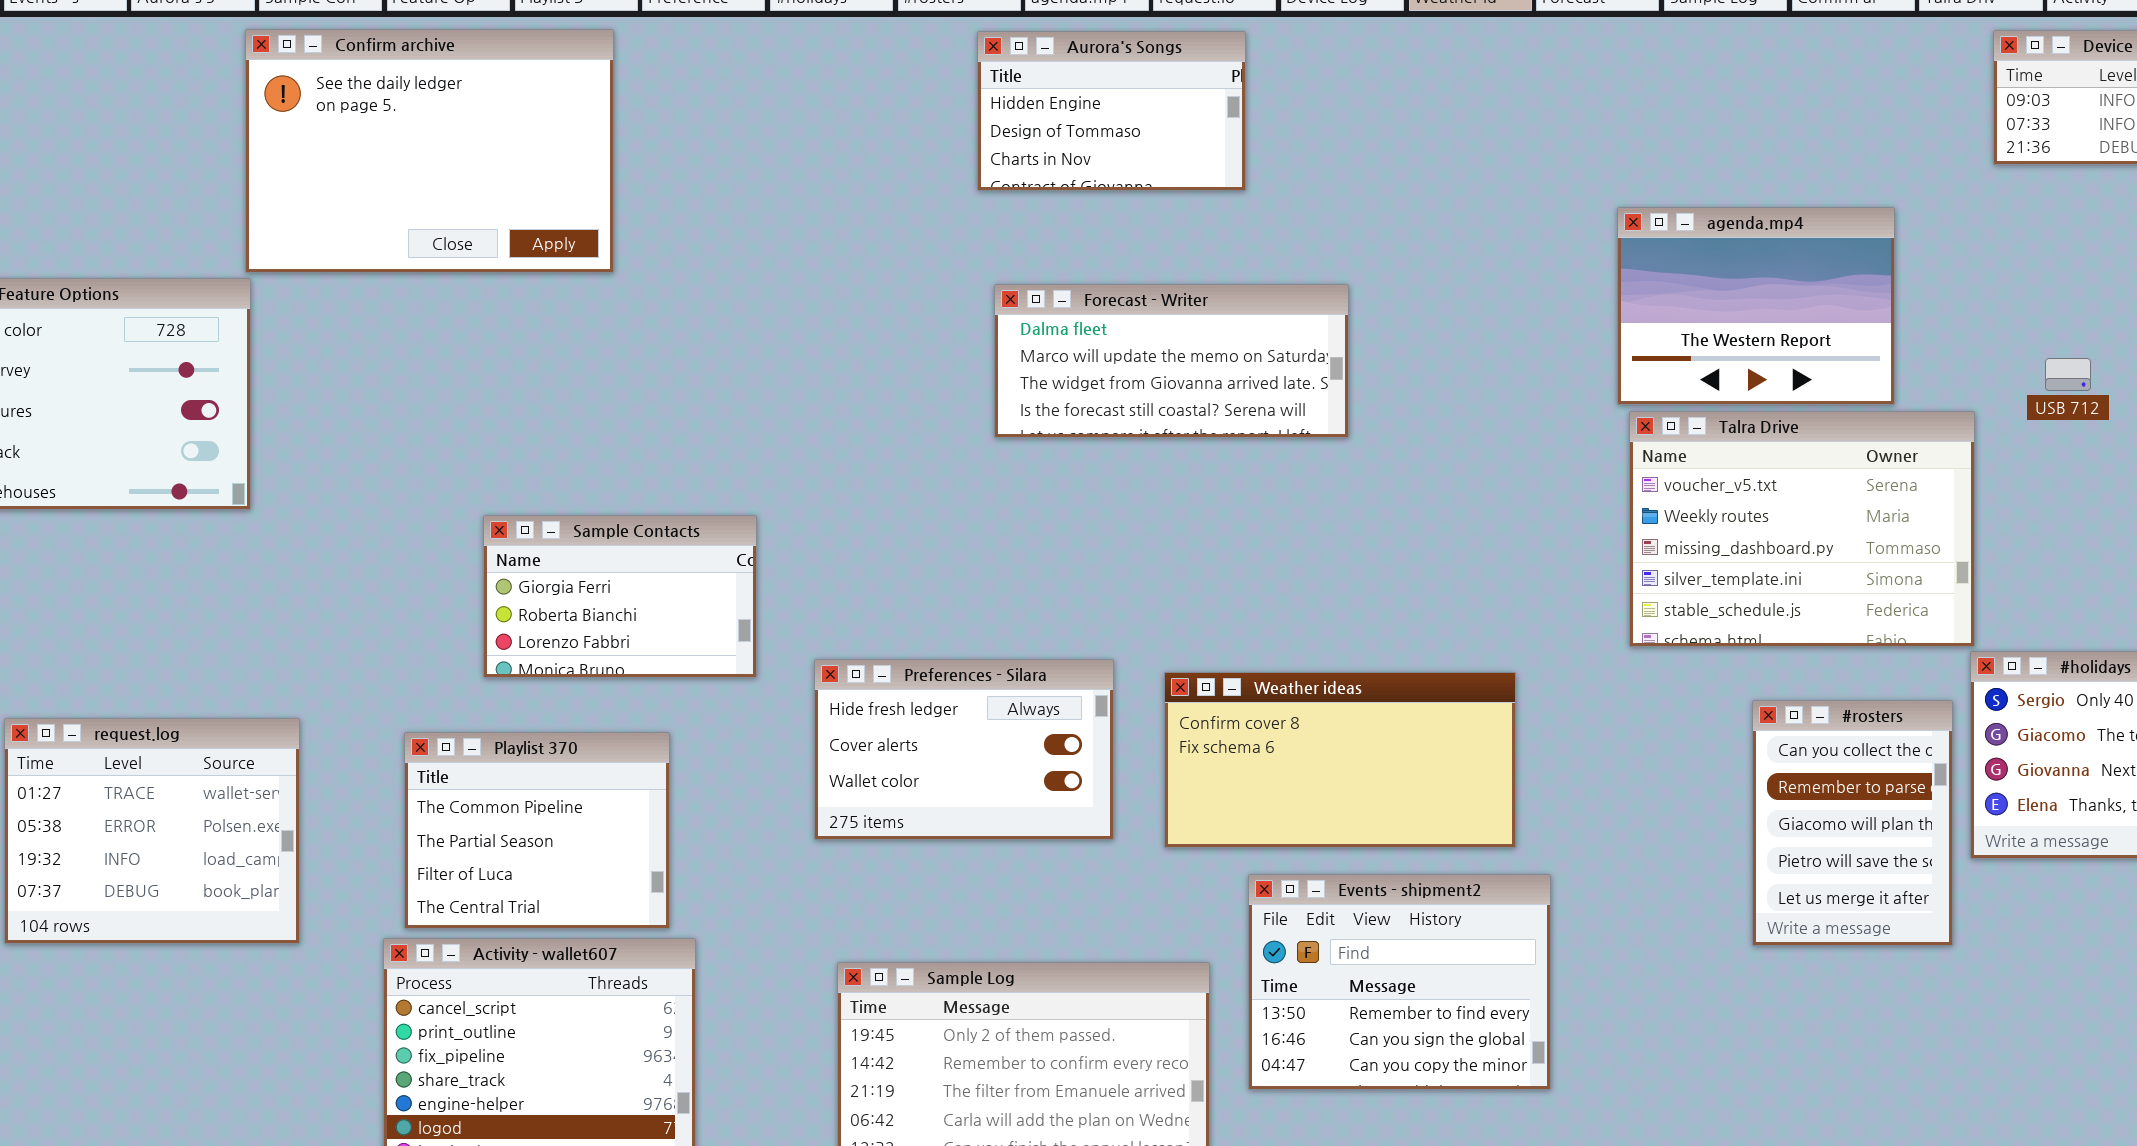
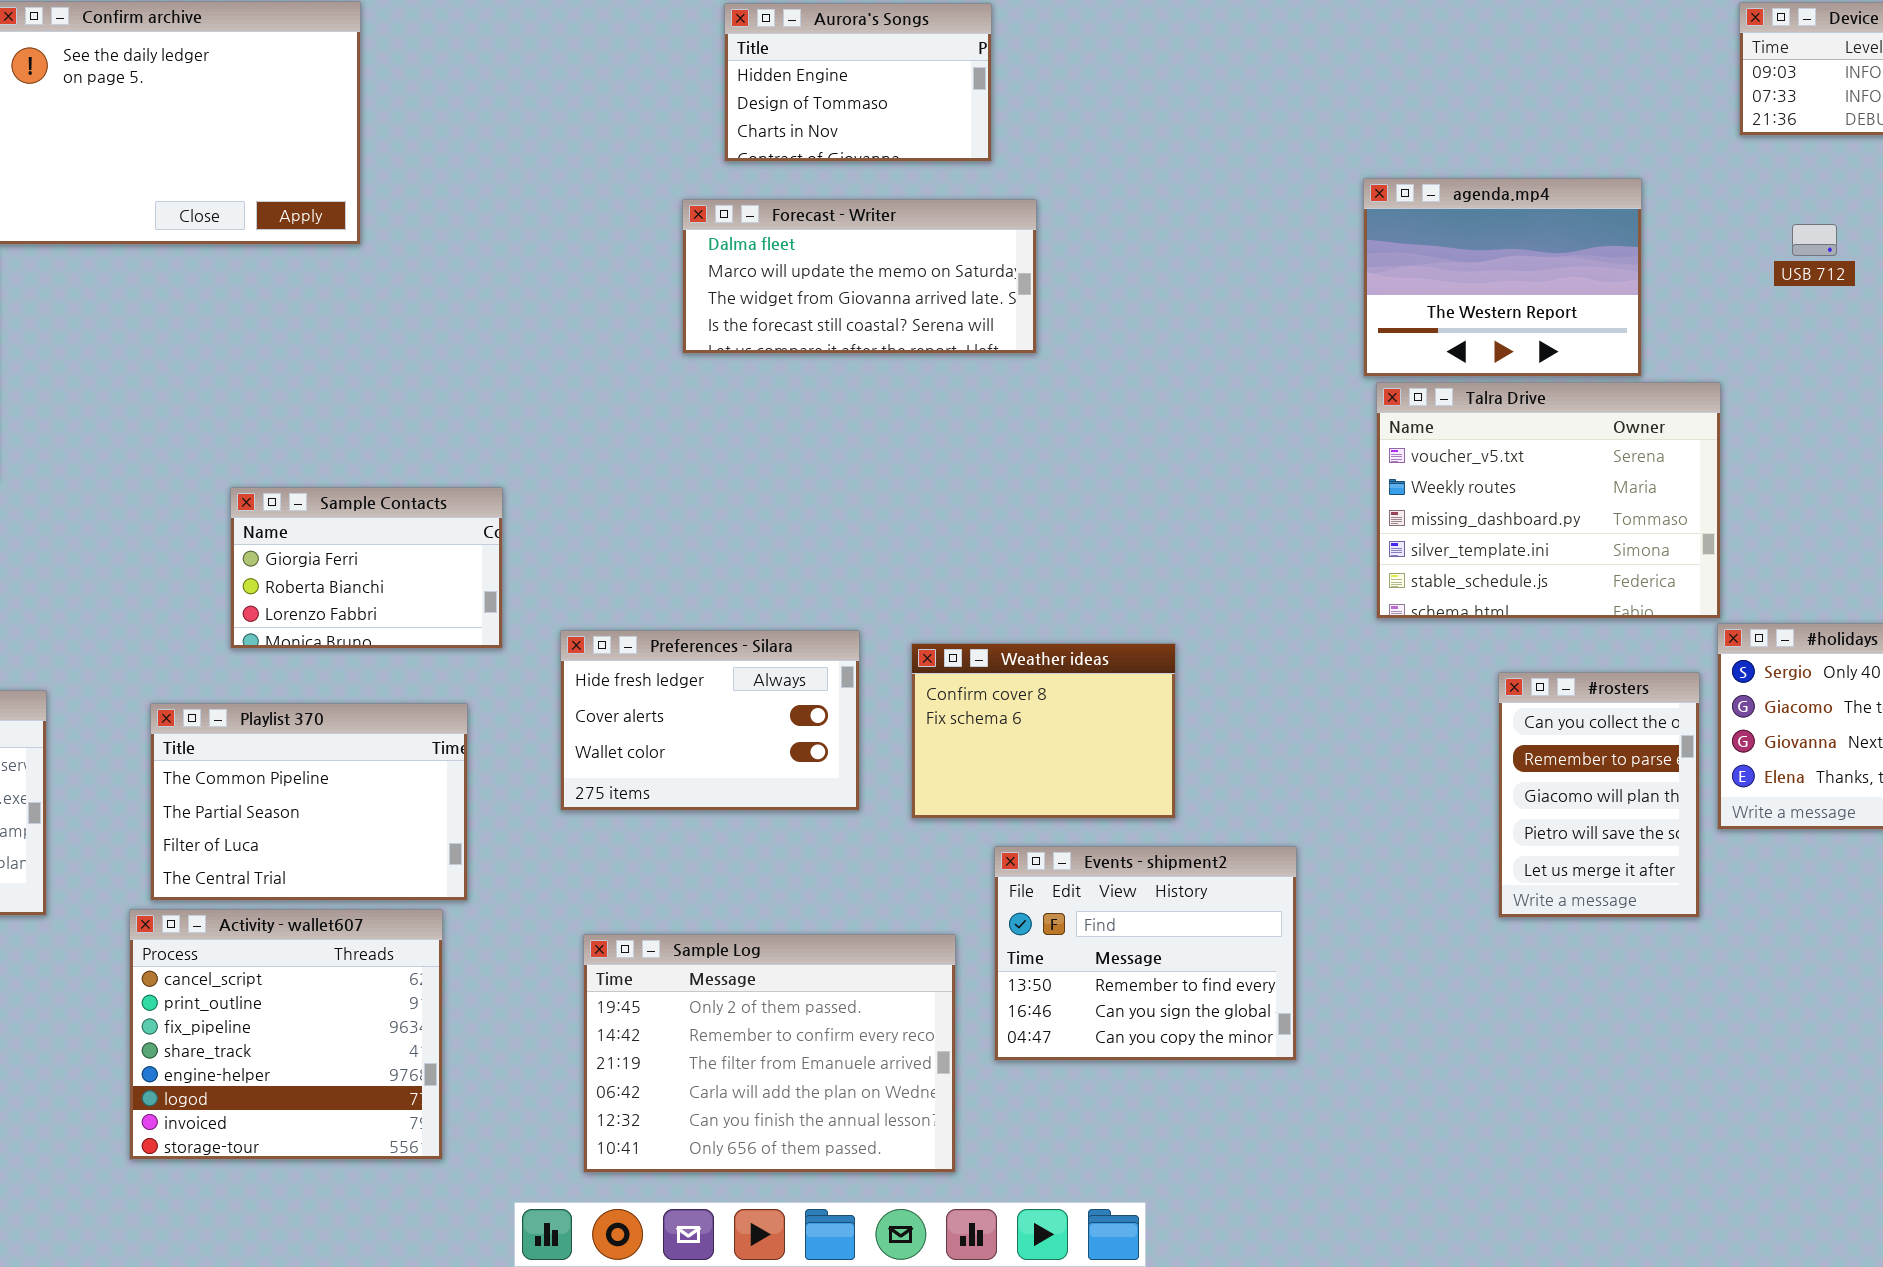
Forecast - Writer: [994,284,1349,438] -> [682,199,1037,354], moved
USB 712: [2045,358,2091,391] -> [1792,224,1837,256], moved
Weather ideas: [1164,672,1516,848] -> [911,643,1176,819], resized
Playlist 370: [404,732,670,929] -> [150,703,468,901], resized

